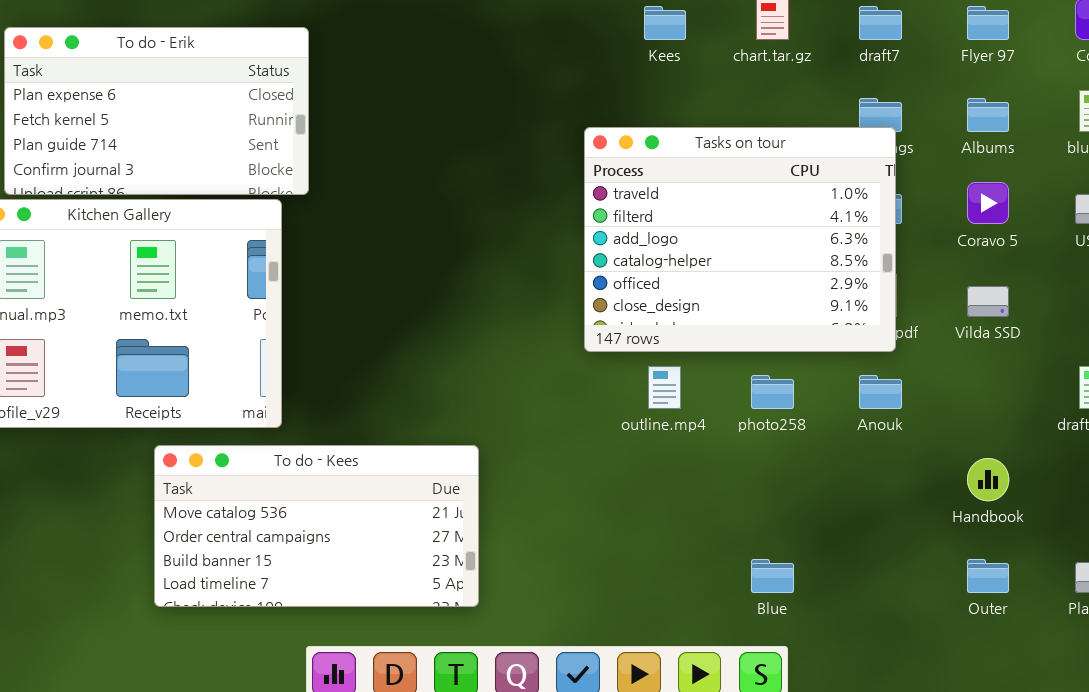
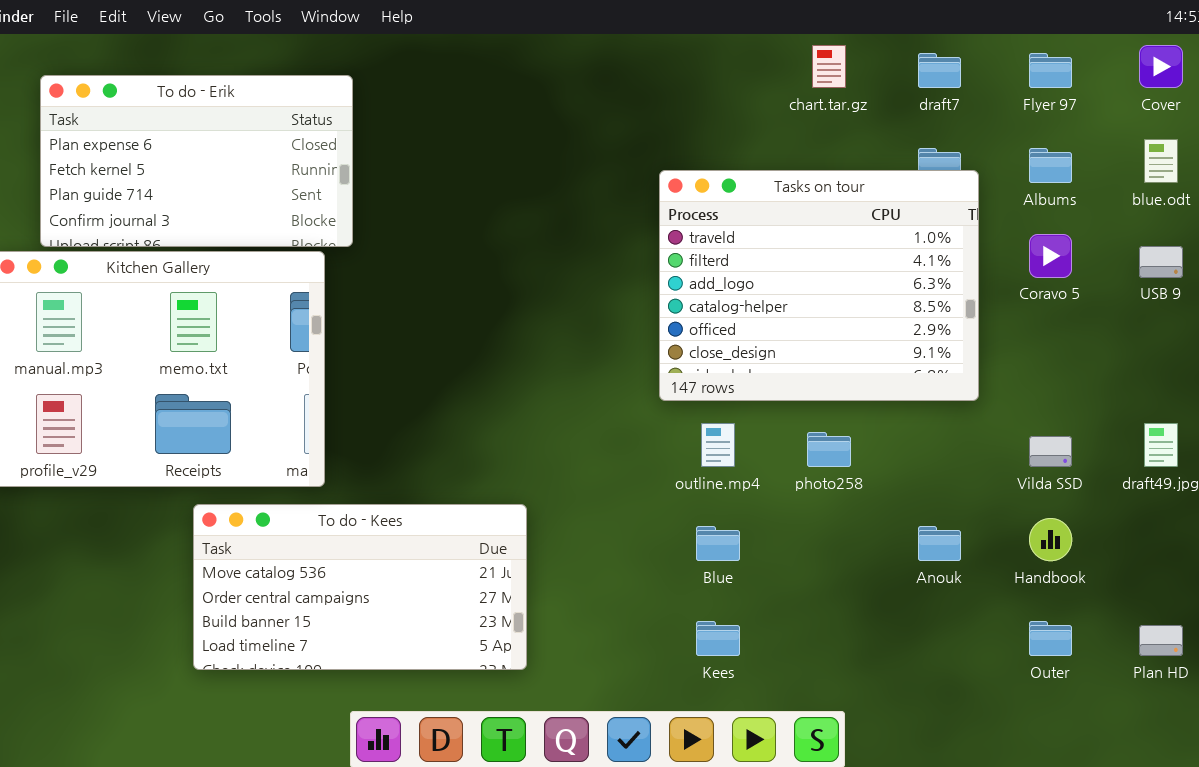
Kees: [644,6,686,40] -> [696,621,740,656], moved
Tasks on tour: [584,127,896,352] -> [659,170,979,401], moved
Vilda SSD: [967,286,1009,317] -> [1029,436,1072,467], moved
Anouk: [859,375,902,409] -> [918,526,961,561], moved
Blue: [751,559,794,593] -> [696,526,740,561], moved

